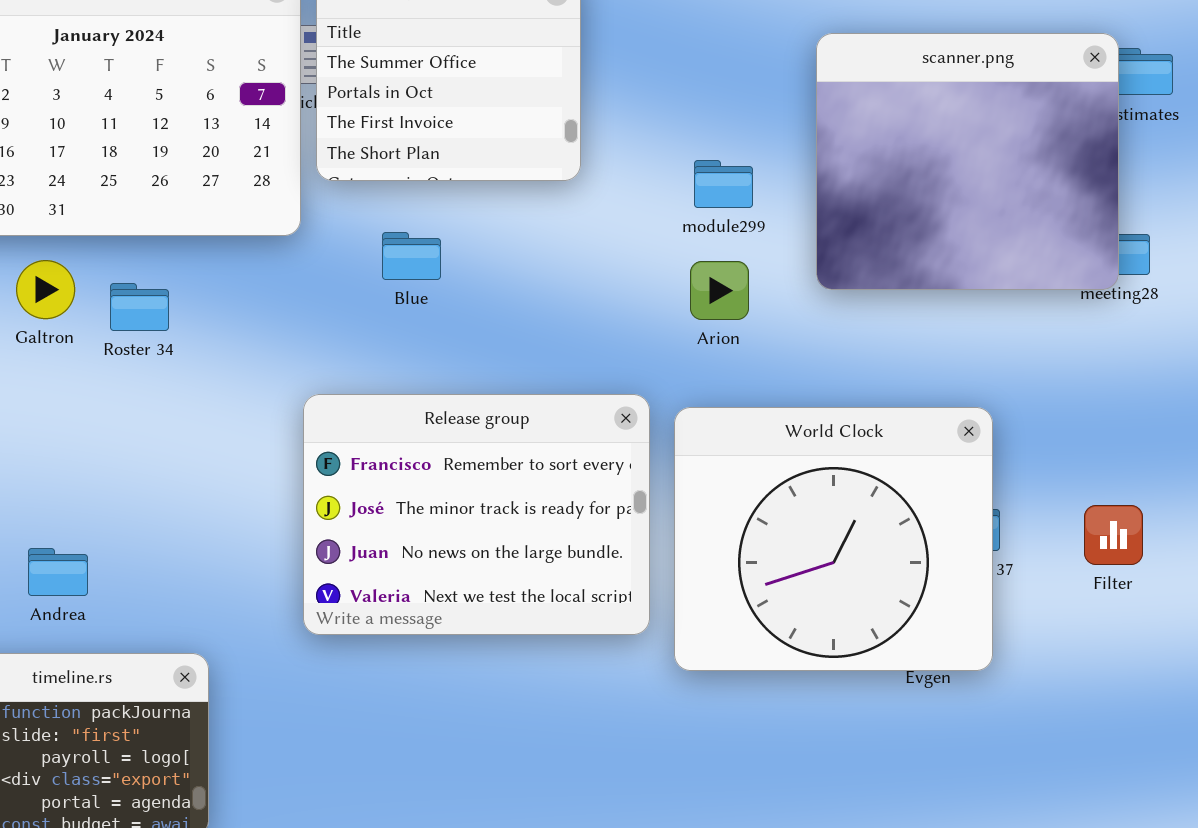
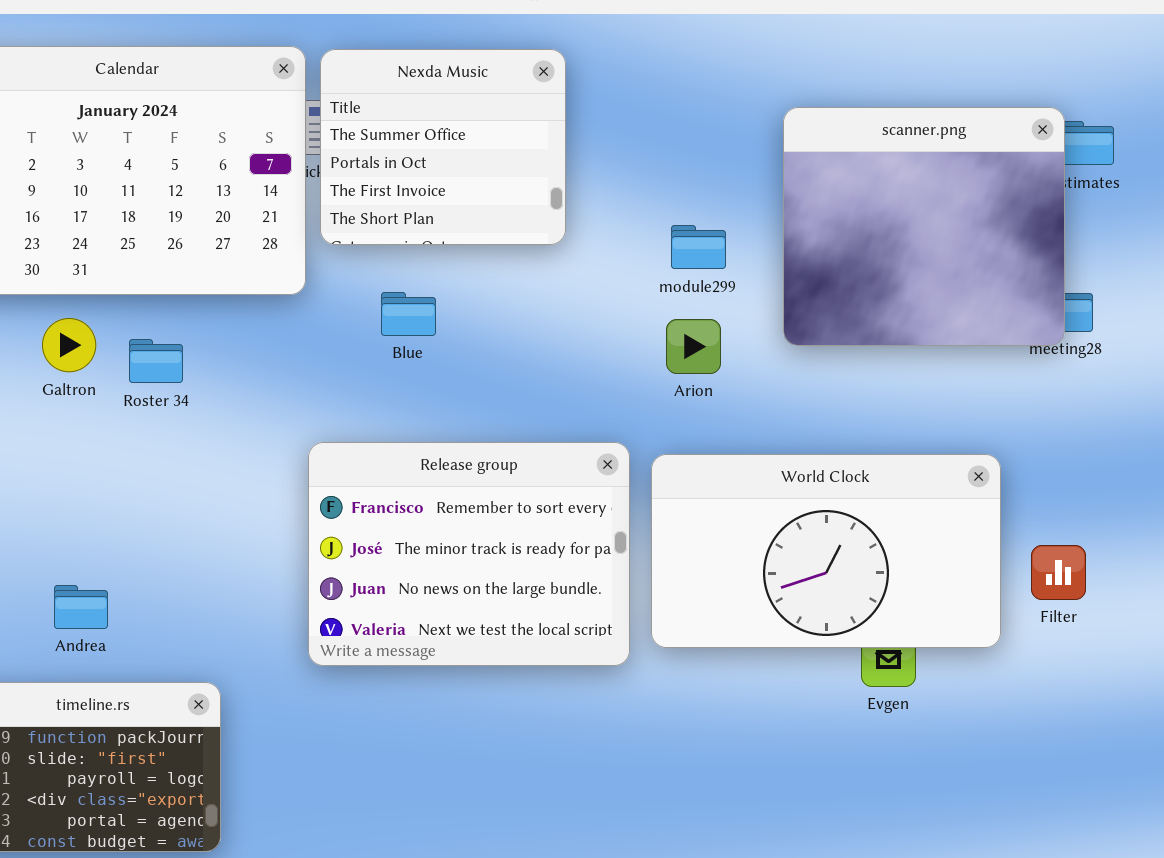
World Clock: [674,407,993,671] -> [651,454,1001,648], resized

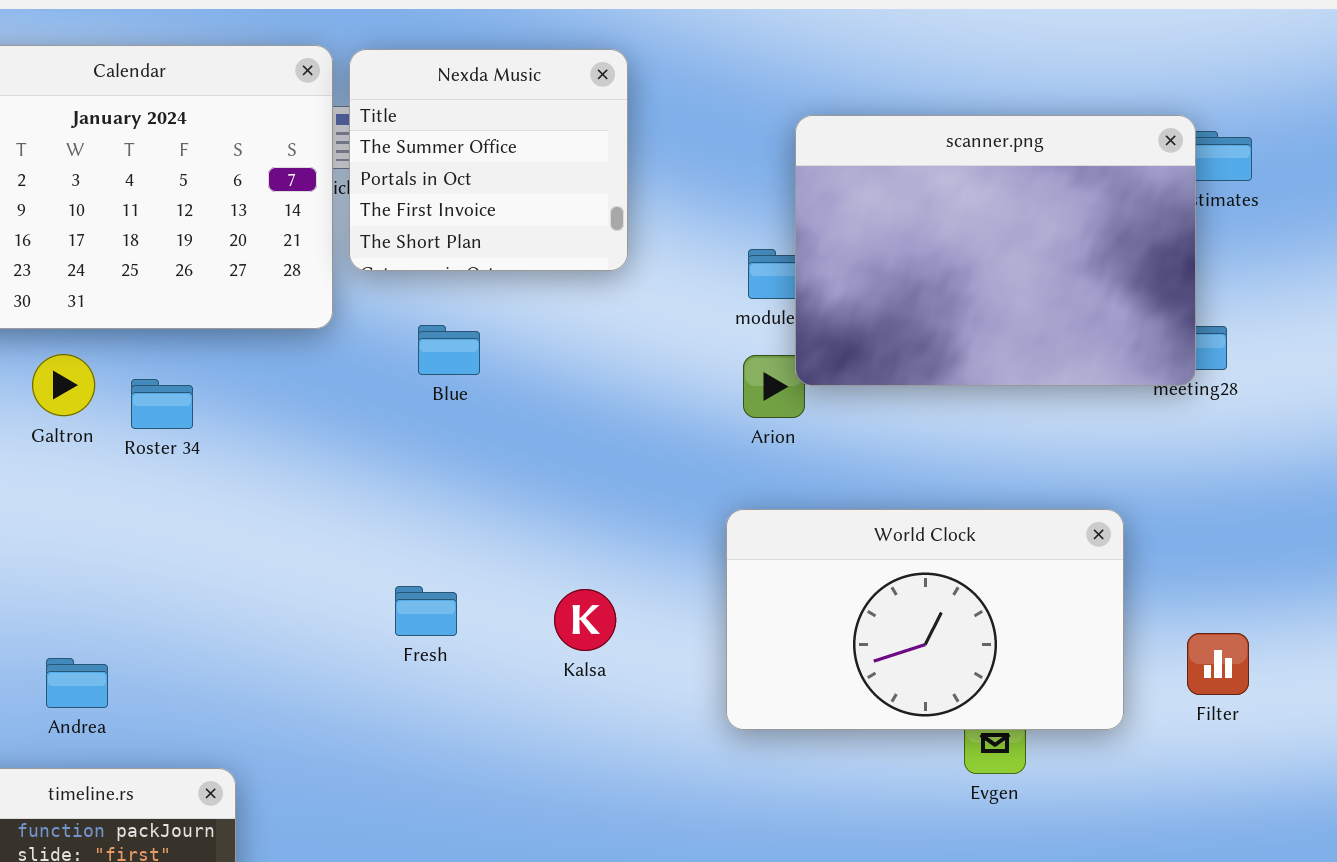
scanner.png: [783,107,1065,346] -> [795,115,1196,386], resized
Release group: [308,442,630,666] -> none, closed
Filter: [1031,545,1086,600] -> [1187,633,1249,695], moved

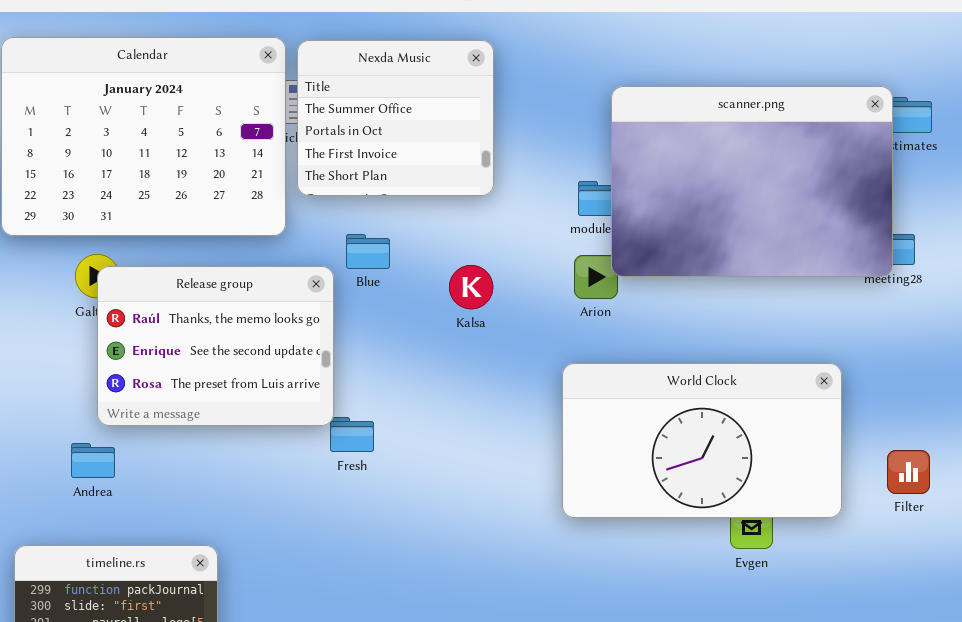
Release group: none -> [97,266,334,426], opened
Kalsa: [554,589,616,651] -> [449,265,493,309], moved
Andrea: [46,658,108,708] -> [71,443,115,478], moved

